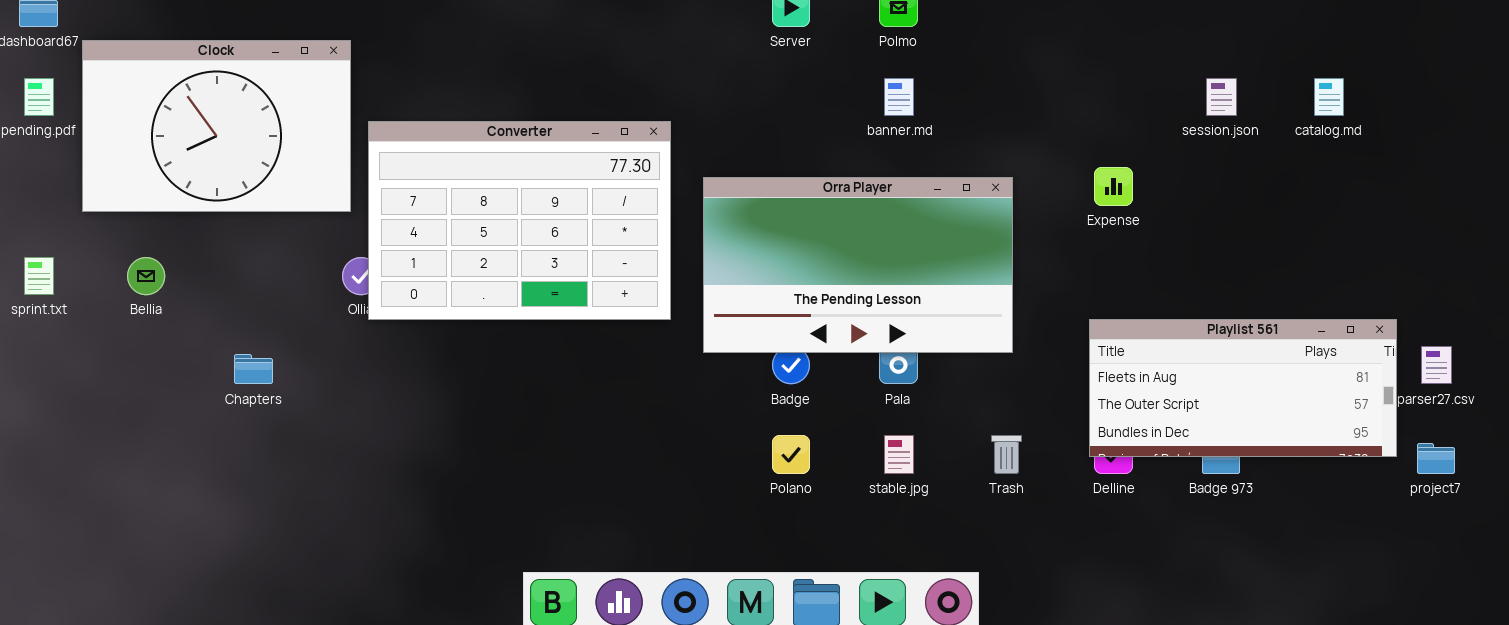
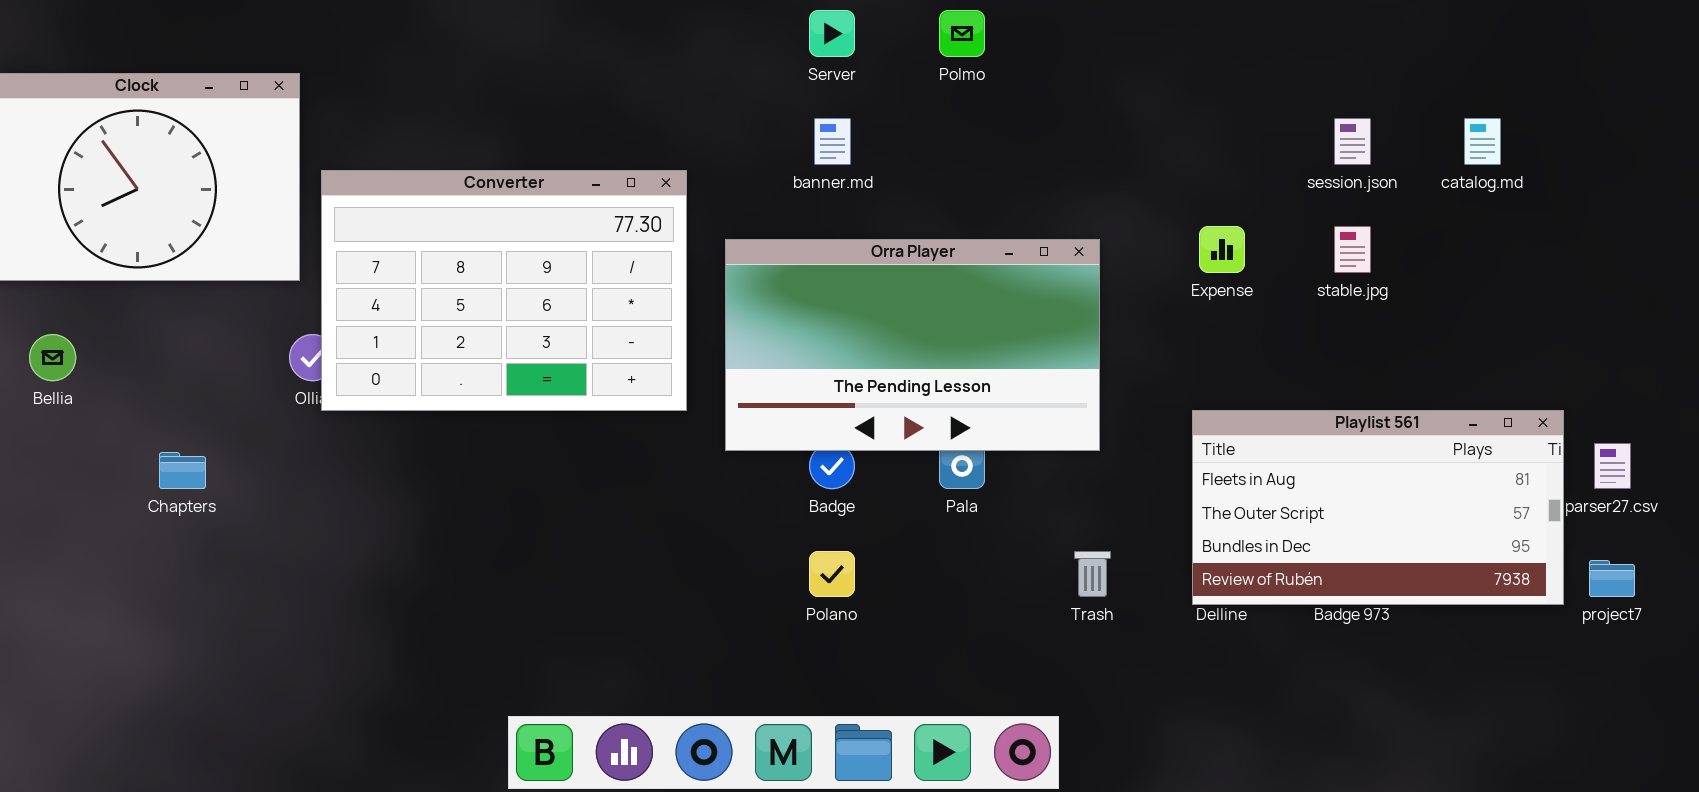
banner.md: [884,78,914,116] -> [814,118,851,165], moved
Playlist 561: [1089,319,1397,457] -> [1192,410,1564,605], resized
stable.jpg: [884,435,914,474] -> [1334,226,1371,273], moved

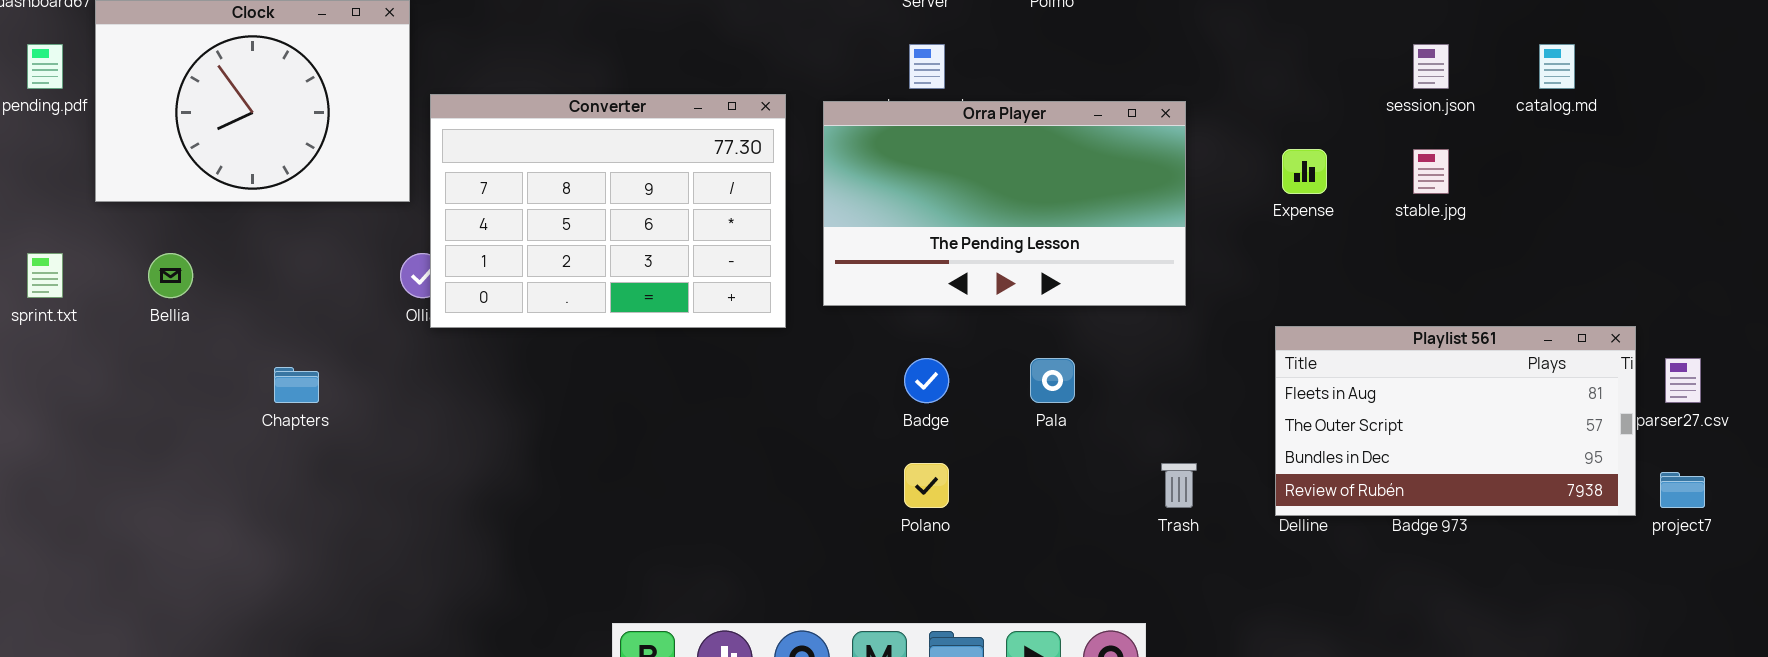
Orra Player: [725,239,1100,451] -> [823,101,1186,306], moved

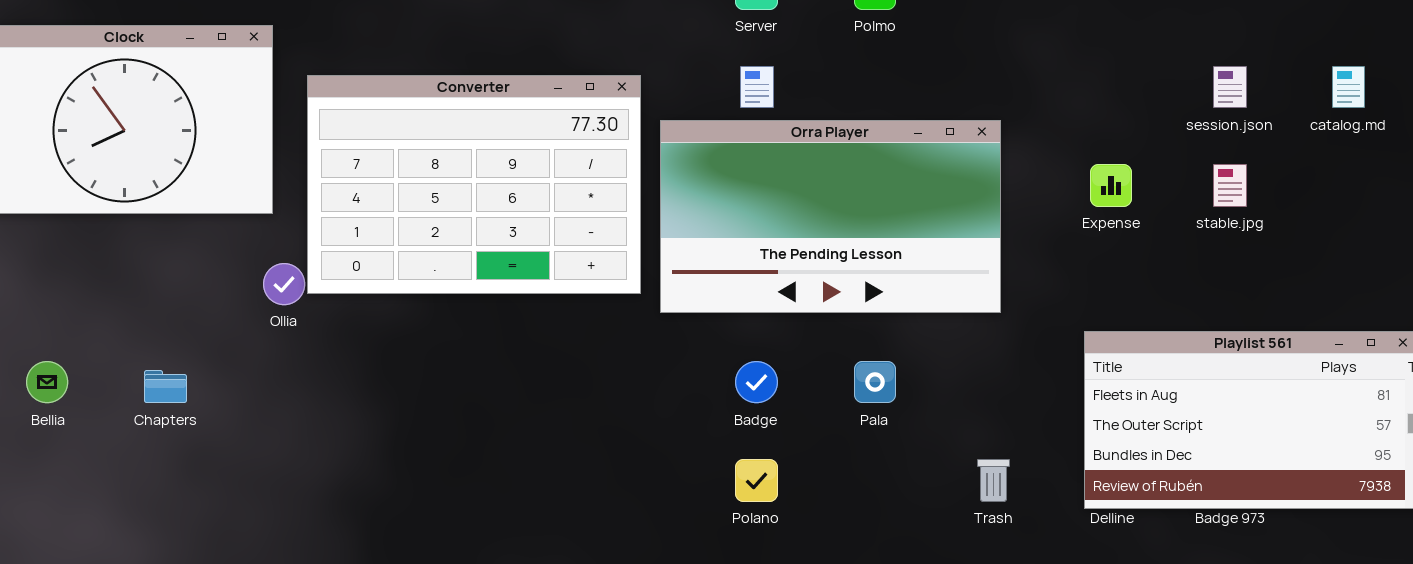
Converter: [430,94,786,328] -> [307,75,641,294], moved
Bellia: [148,253,193,298] -> [26,361,68,403], moved

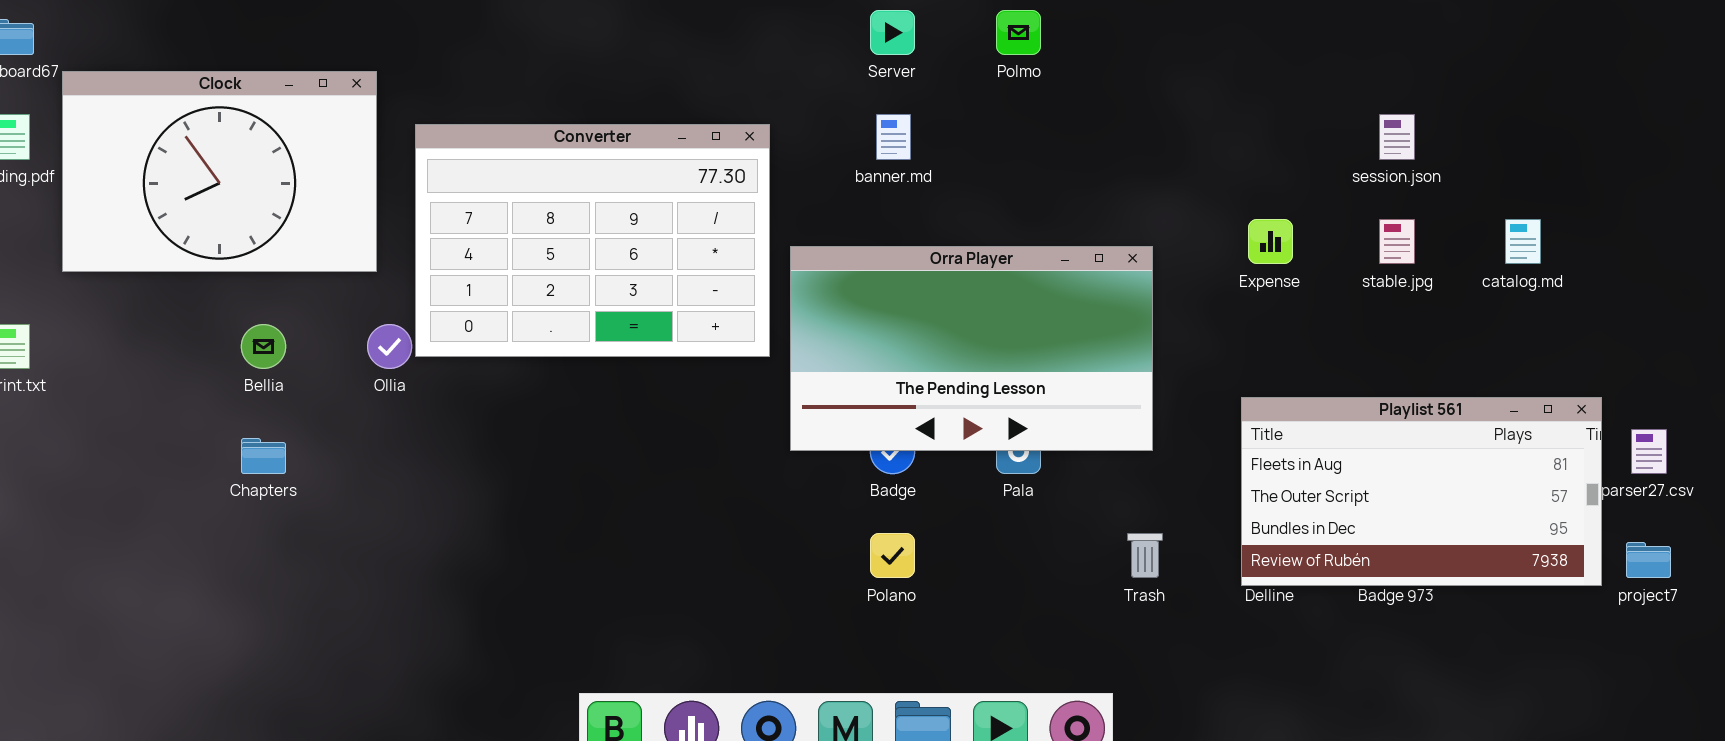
catalog.md: [1332,66,1365,108] -> [1505,219,1541,264], moved
Orra Player: [660,120,1001,313] -> [790,246,1153,451], moved
Bellia: [26,361,68,403] -> [241,324,286,369], moved

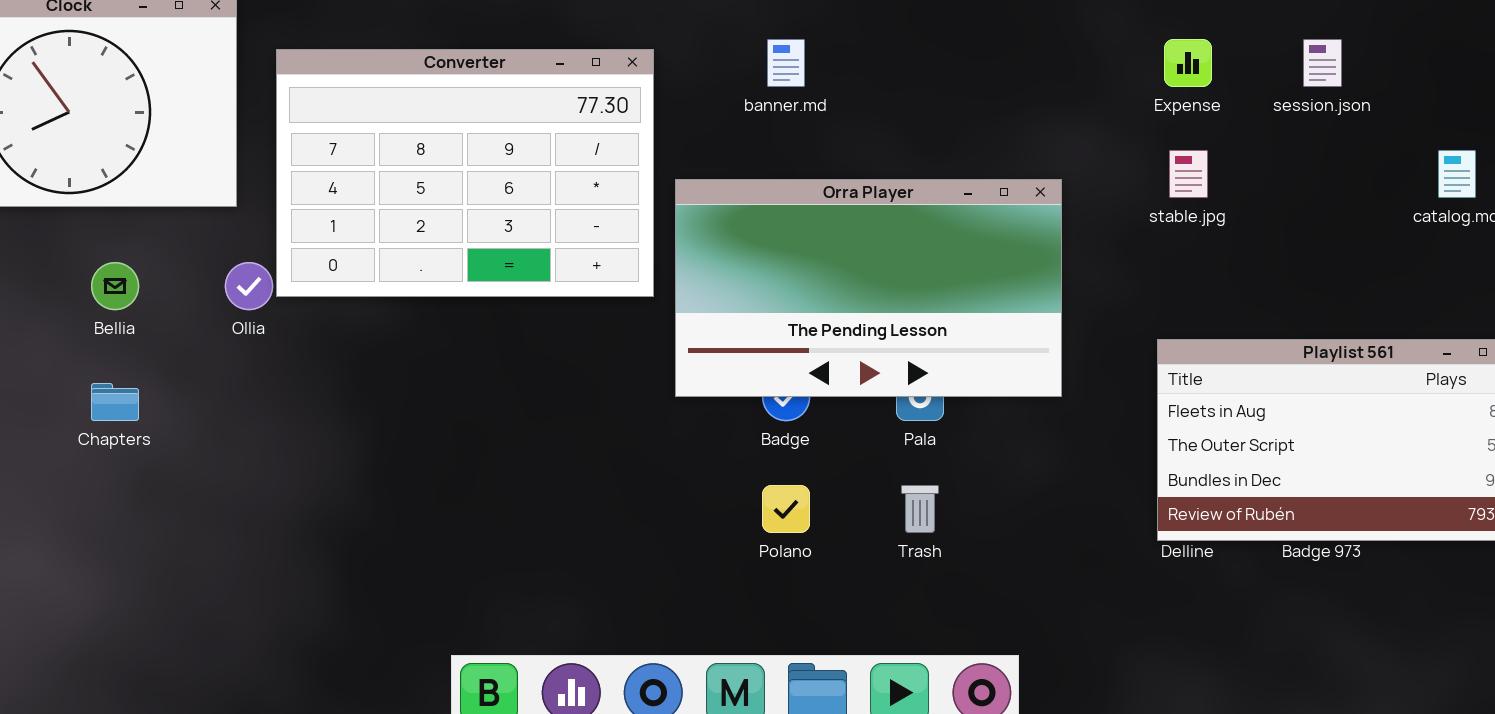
Expense: [1248,219,1293,264] -> [1164,39,1212,87], moved
stable.jpg: [1379,219,1415,264] -> [1169,150,1208,198], moved
Trash: [1127,533,1163,578] -> [901,485,939,533], moved

